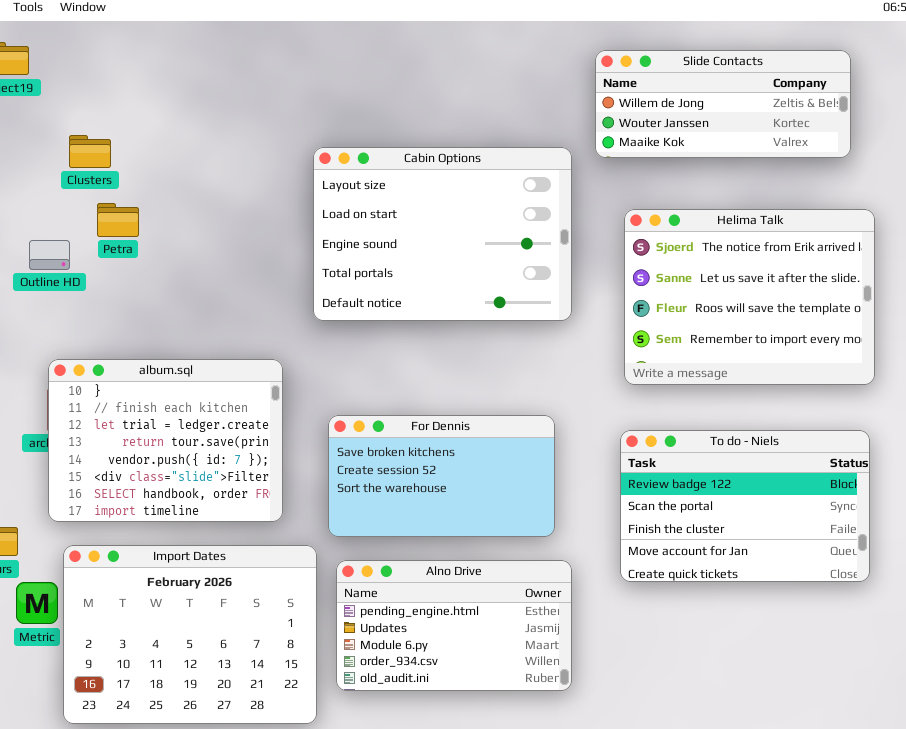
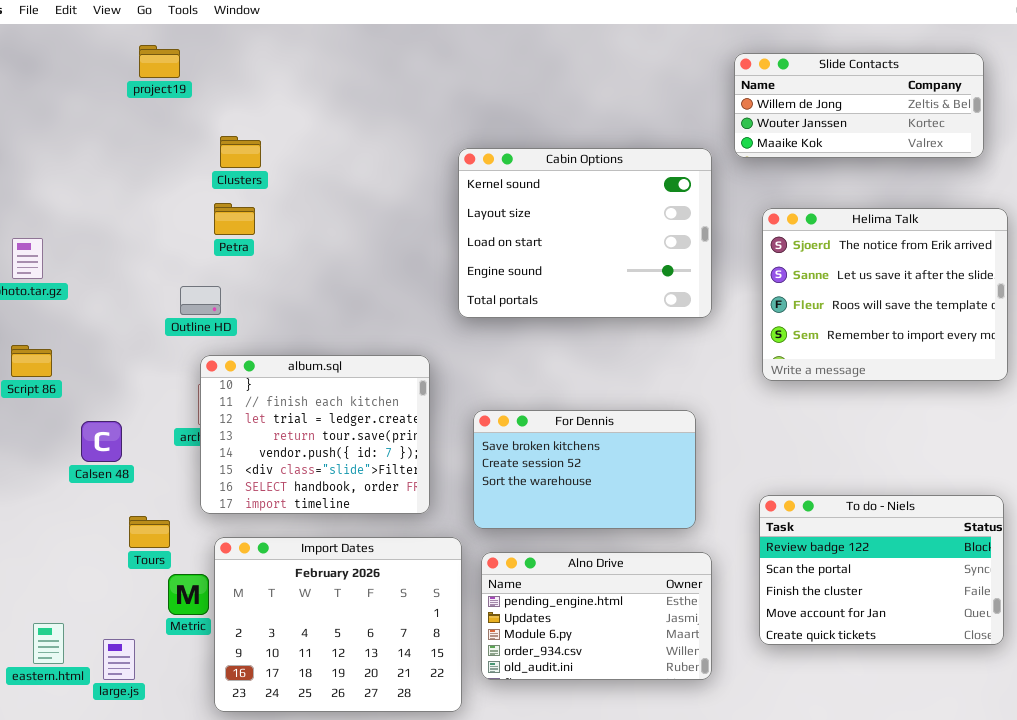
Cabin Options: [313,147,572,321] -> [458,148,712,318], scrolled up 1 row
Petra: [97,203,139,237] -> [214,203,255,235], moved
Outline HD: [29,240,70,270] -> [180,286,221,315], moved
To do - Niels: [620,430,870,582] -> [759,495,1004,645], moved

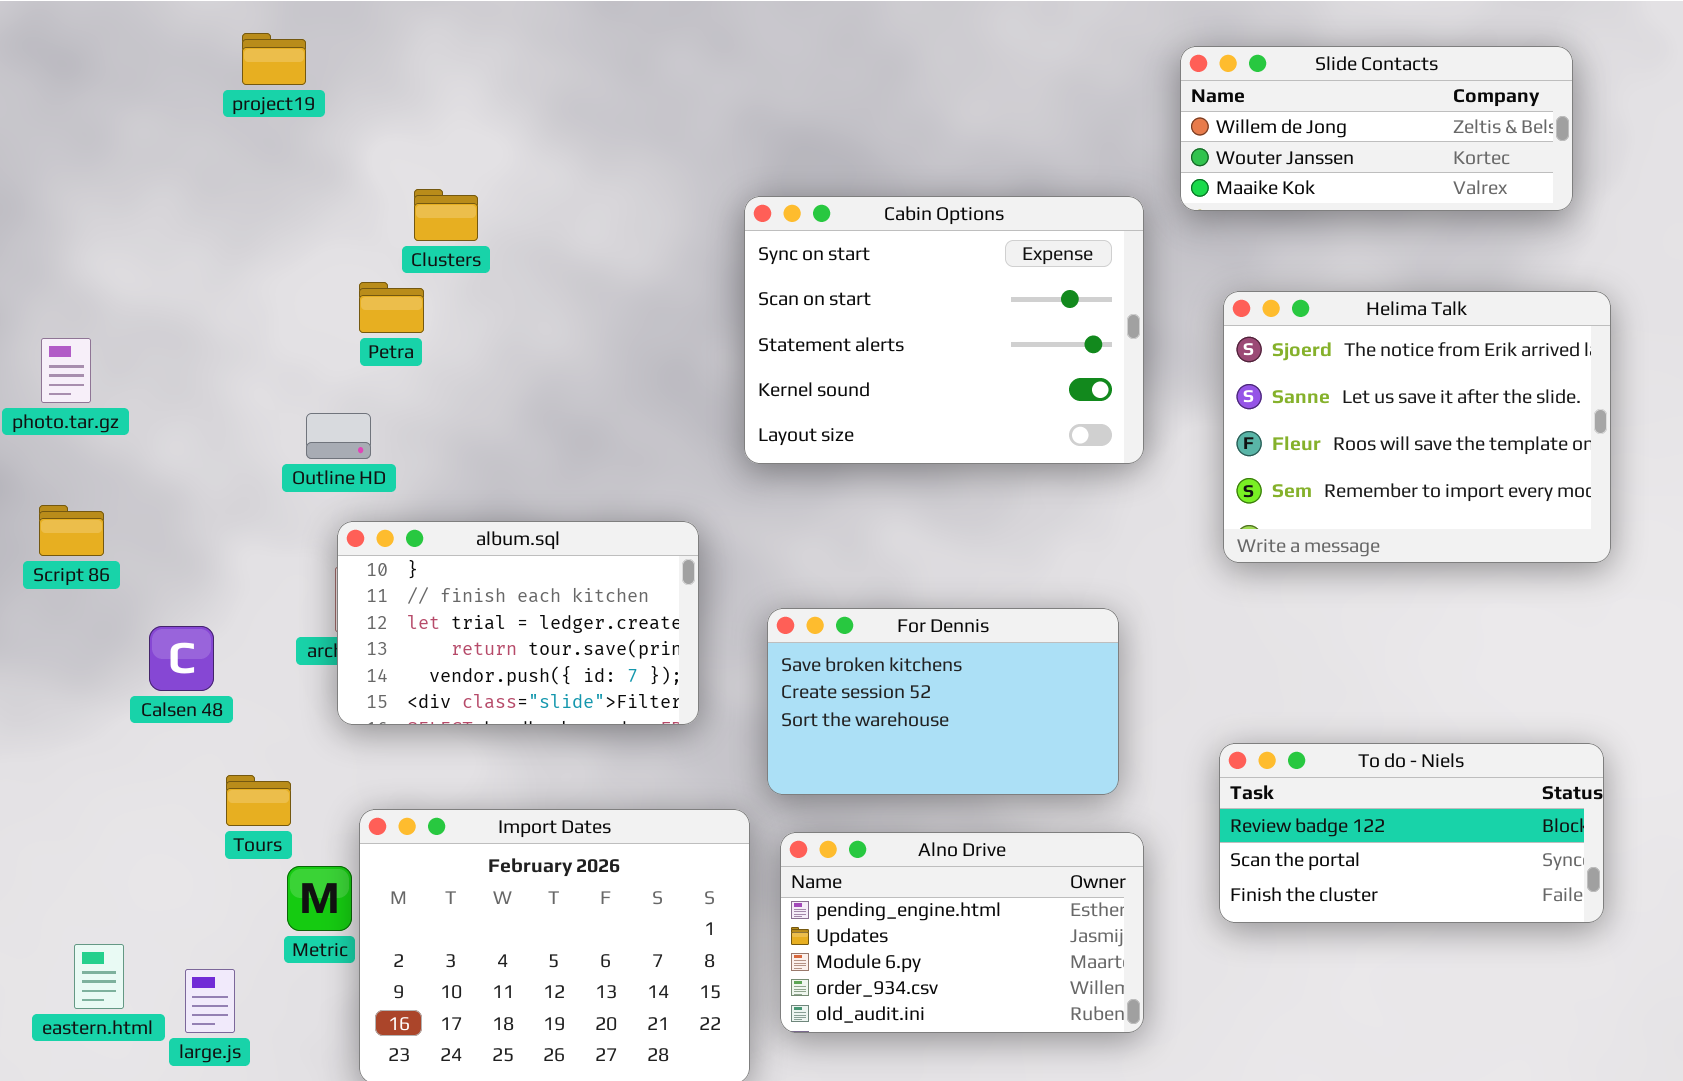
Clusters: [220,136,261,168] -> [414,189,478,241], moved
Cabin Options: [458,148,712,318] -> [744,196,1144,464], scrolled up 3 rows
album.sql: [200,355,430,514] -> [337,521,699,725], resized
To do - Niels: [759,495,1004,645] -> [1219,743,1604,923], resized

